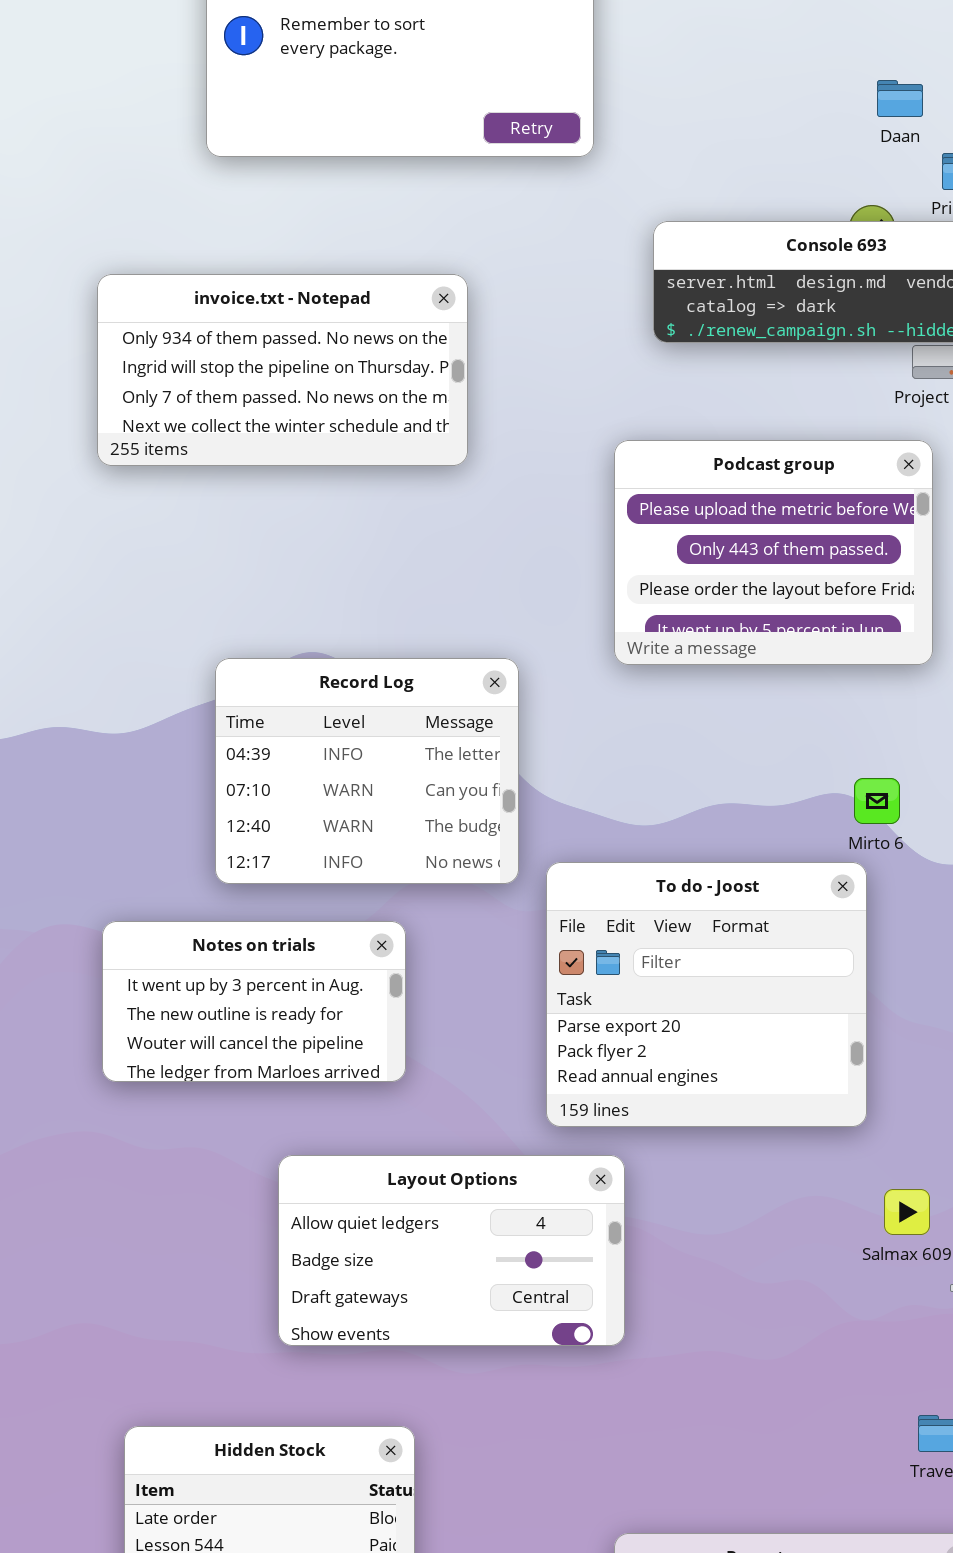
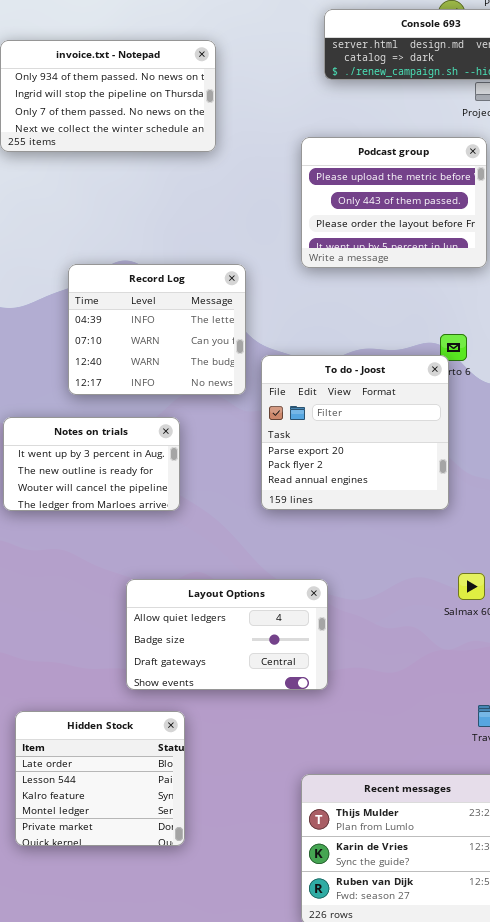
To do - Joost: [546,862,867,1127] -> [261,355,449,510], moved
Layout Options: [278,1155,625,1346] -> [126,579,328,690], moved

